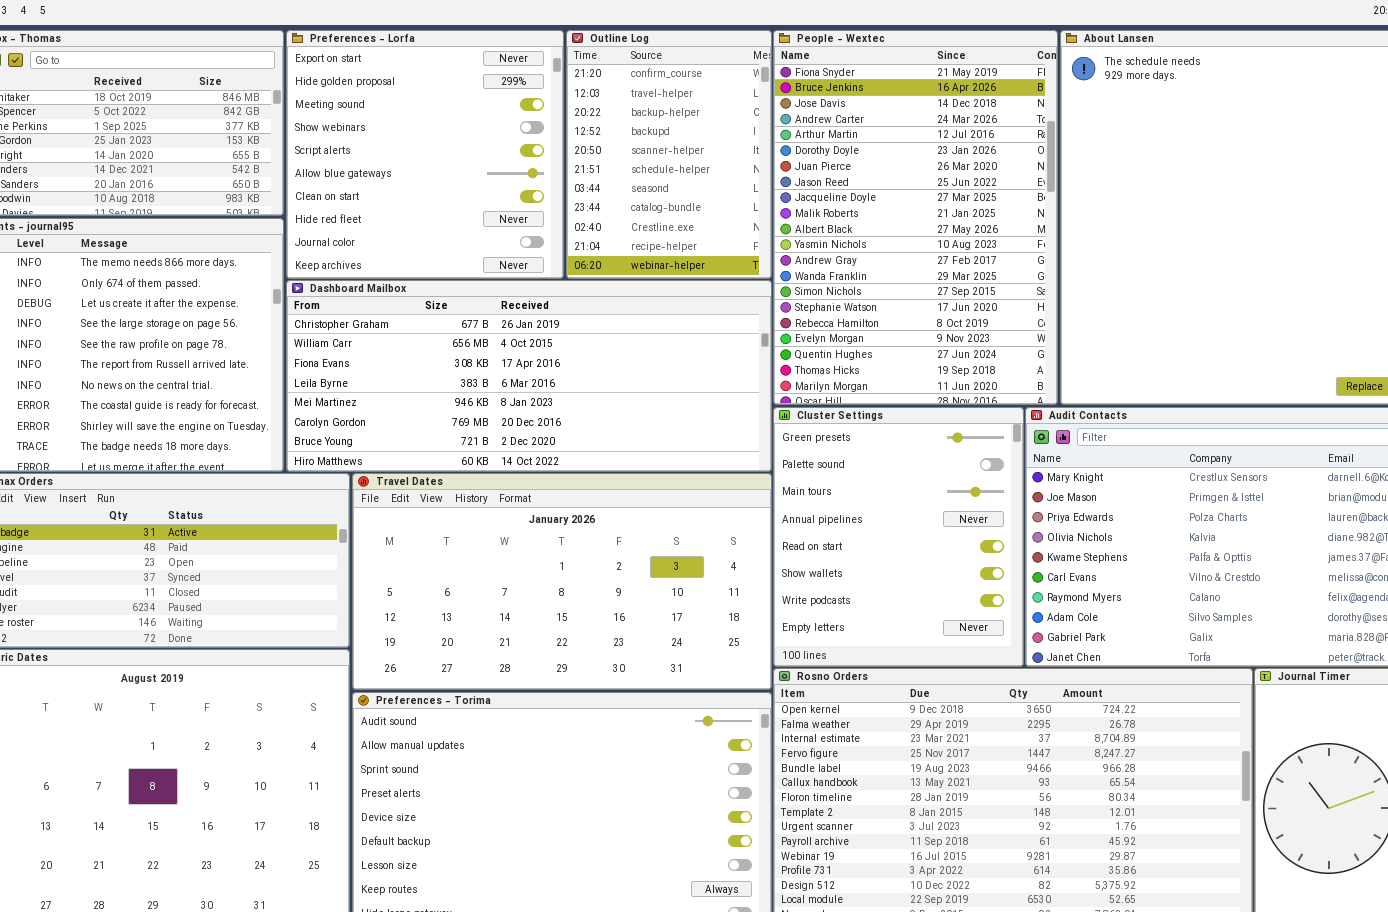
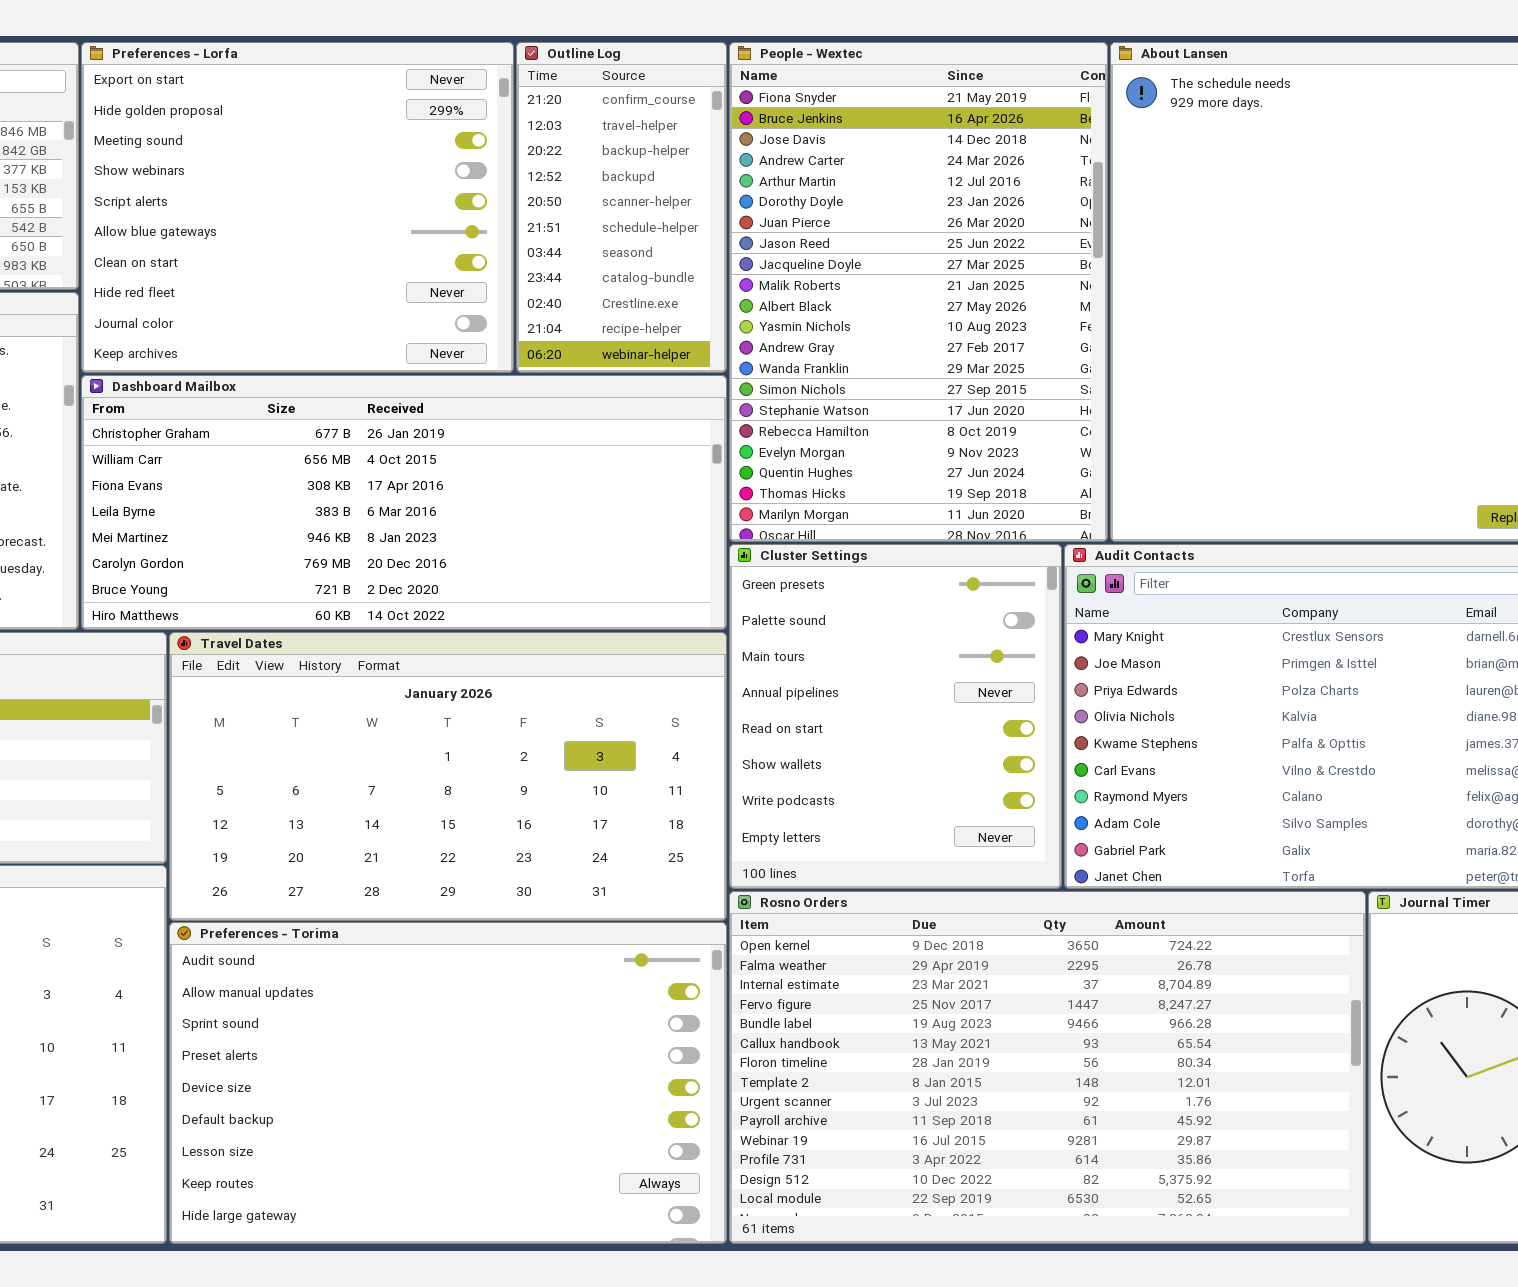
Preferences - Lorfa: [286,30,564,279] -> [81,42,514,373], resized
Outline Log: [566,30,772,279] -> [516,42,727,373], resized

